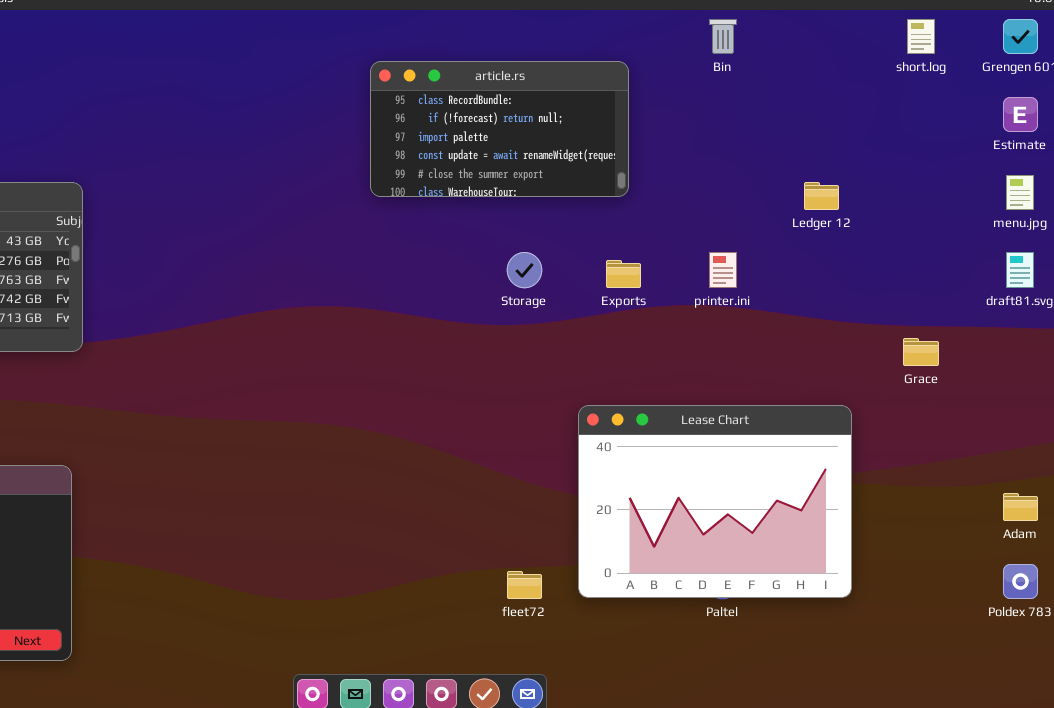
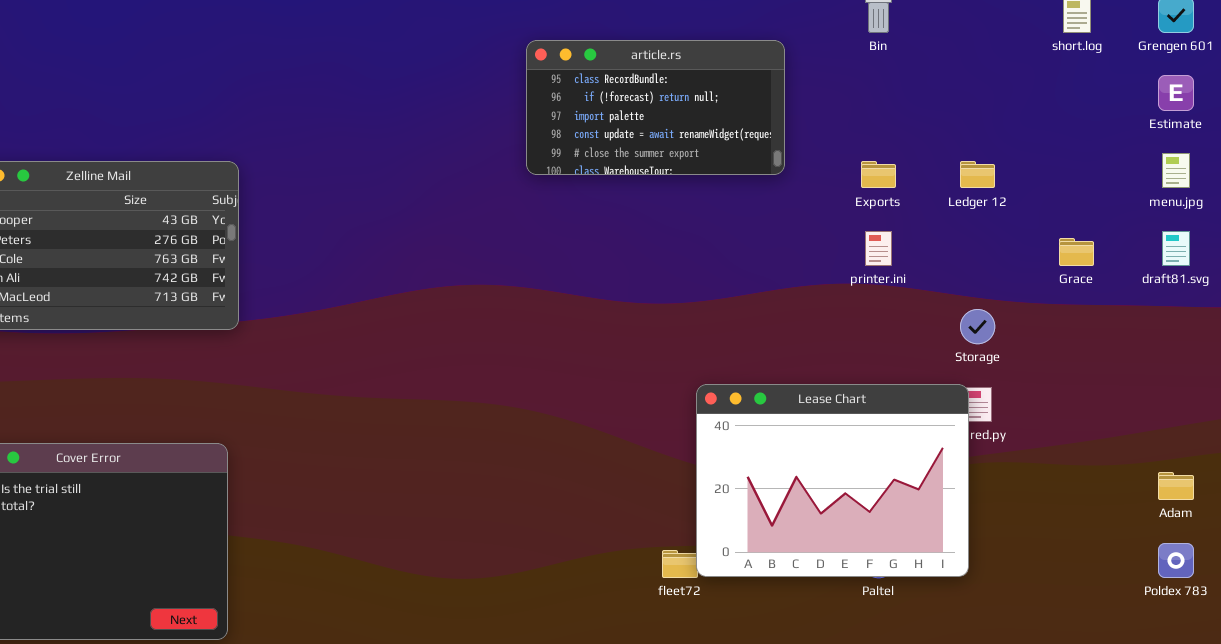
Storage: [507,252,542,288] -> [960,309,995,344], moved
Exports: [606,260,641,288] -> [861,161,896,188], moved
Grace: [903,338,939,366] -> [1059,238,1094,266], moved
Lease Chart: [578,405,852,598] -> [696,384,969,577], moved

